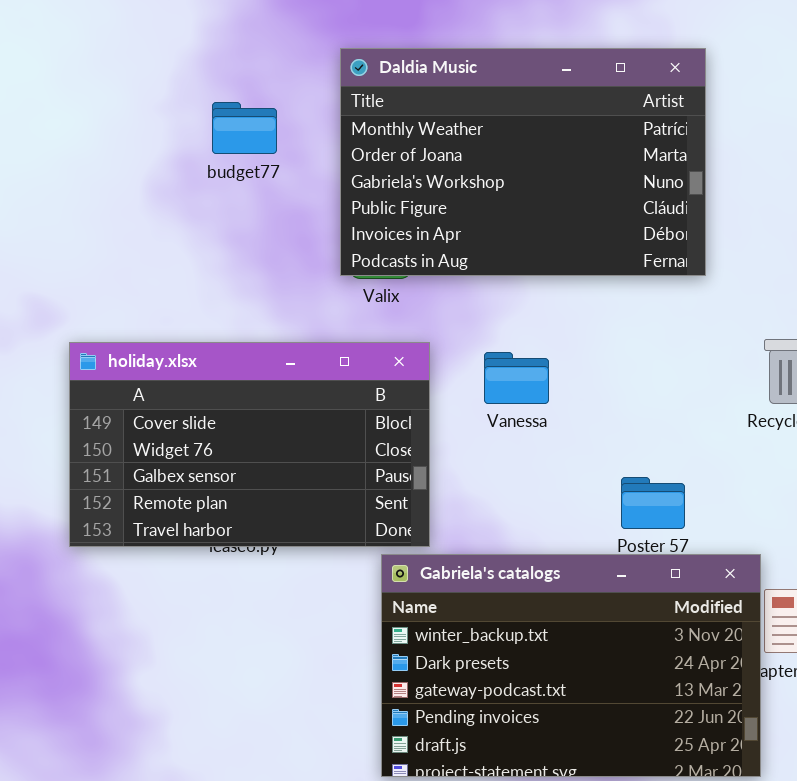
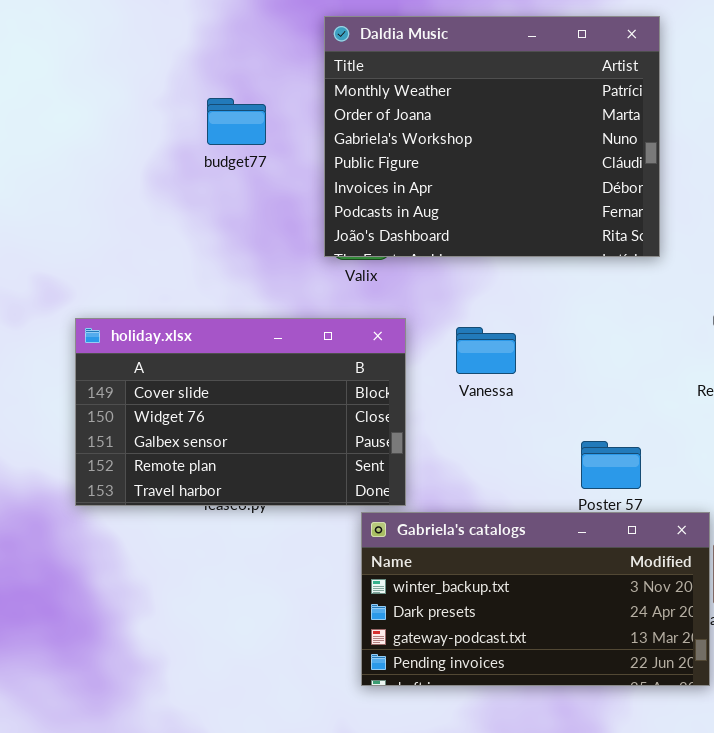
Daldia Music: [340,48,706,276] -> [324,16,660,257], resized
Gabriela's catalogs: [381,554,761,777] -> [361,512,710,686], resized

